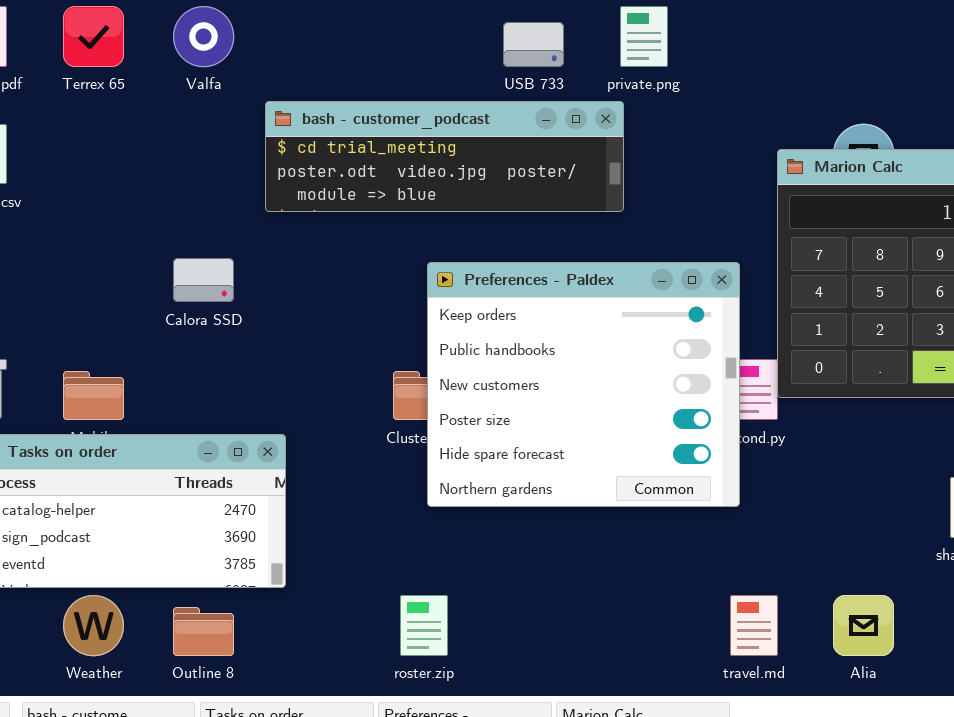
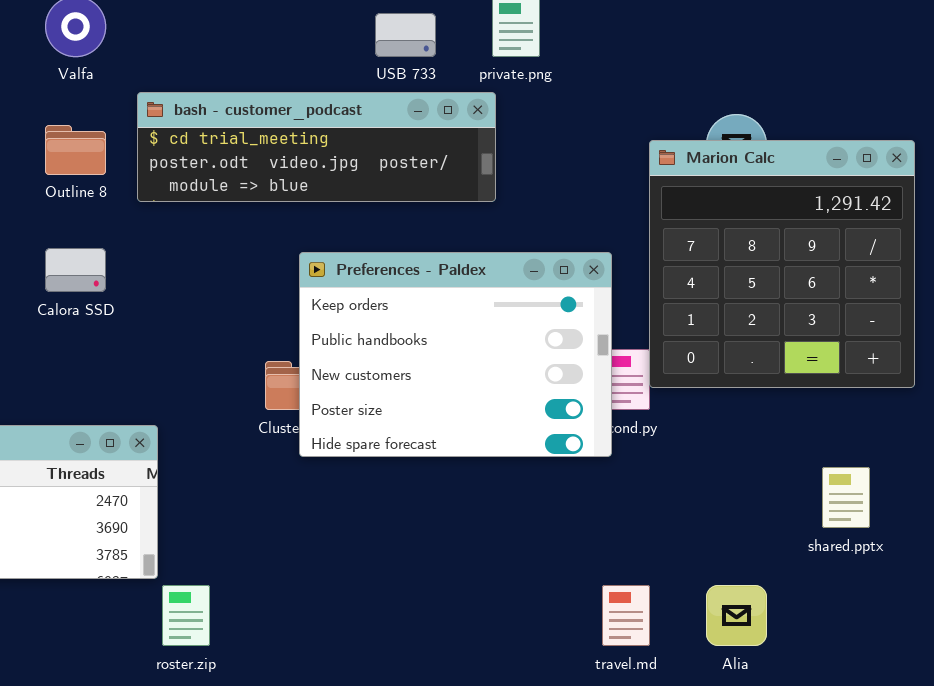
Preferences - Paldex: [427,262,740,507] -> [299,252,612,457], resized
roster.zip: [400,595,448,656] -> [162,585,210,646], moved
Outline 8: [173,607,234,656] -> [45,125,106,175], moved

